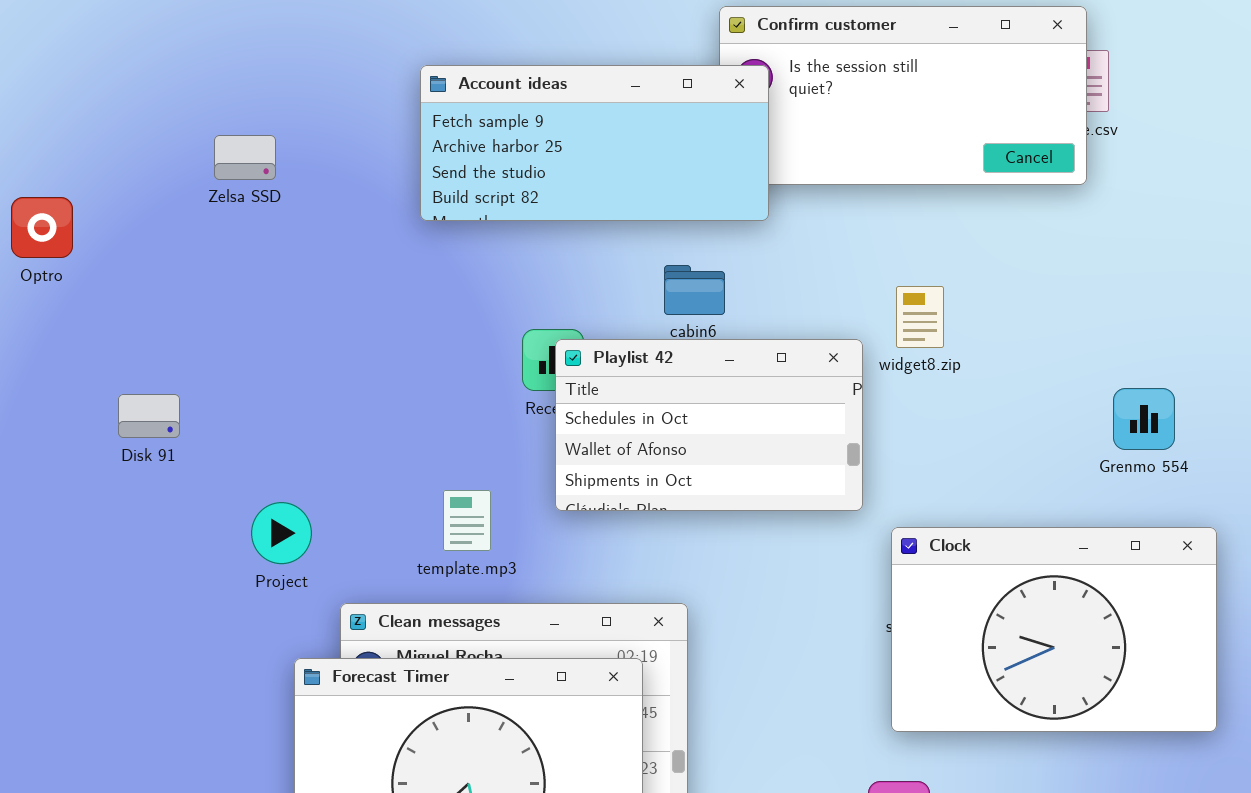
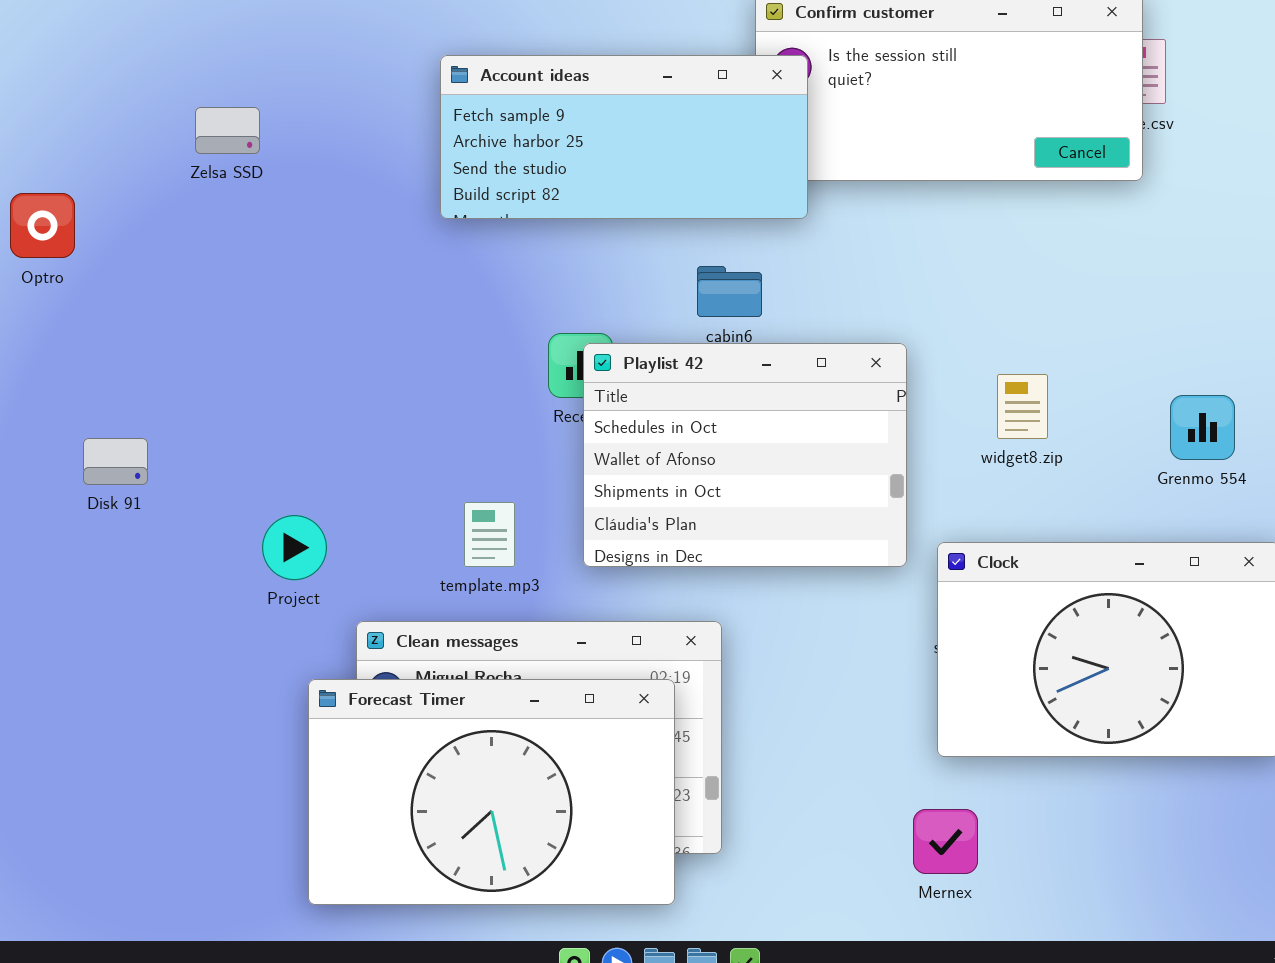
Zelsa SSD: [214,135,276,180] -> [195,107,260,154], moved
widget8.zip: [896,286,944,348] -> [997,374,1048,439], moved
Playlist 42: [555,339,863,511] -> [583,343,907,567], resized
Disk 91: [118,394,180,438] -> [83,438,148,485], moved

